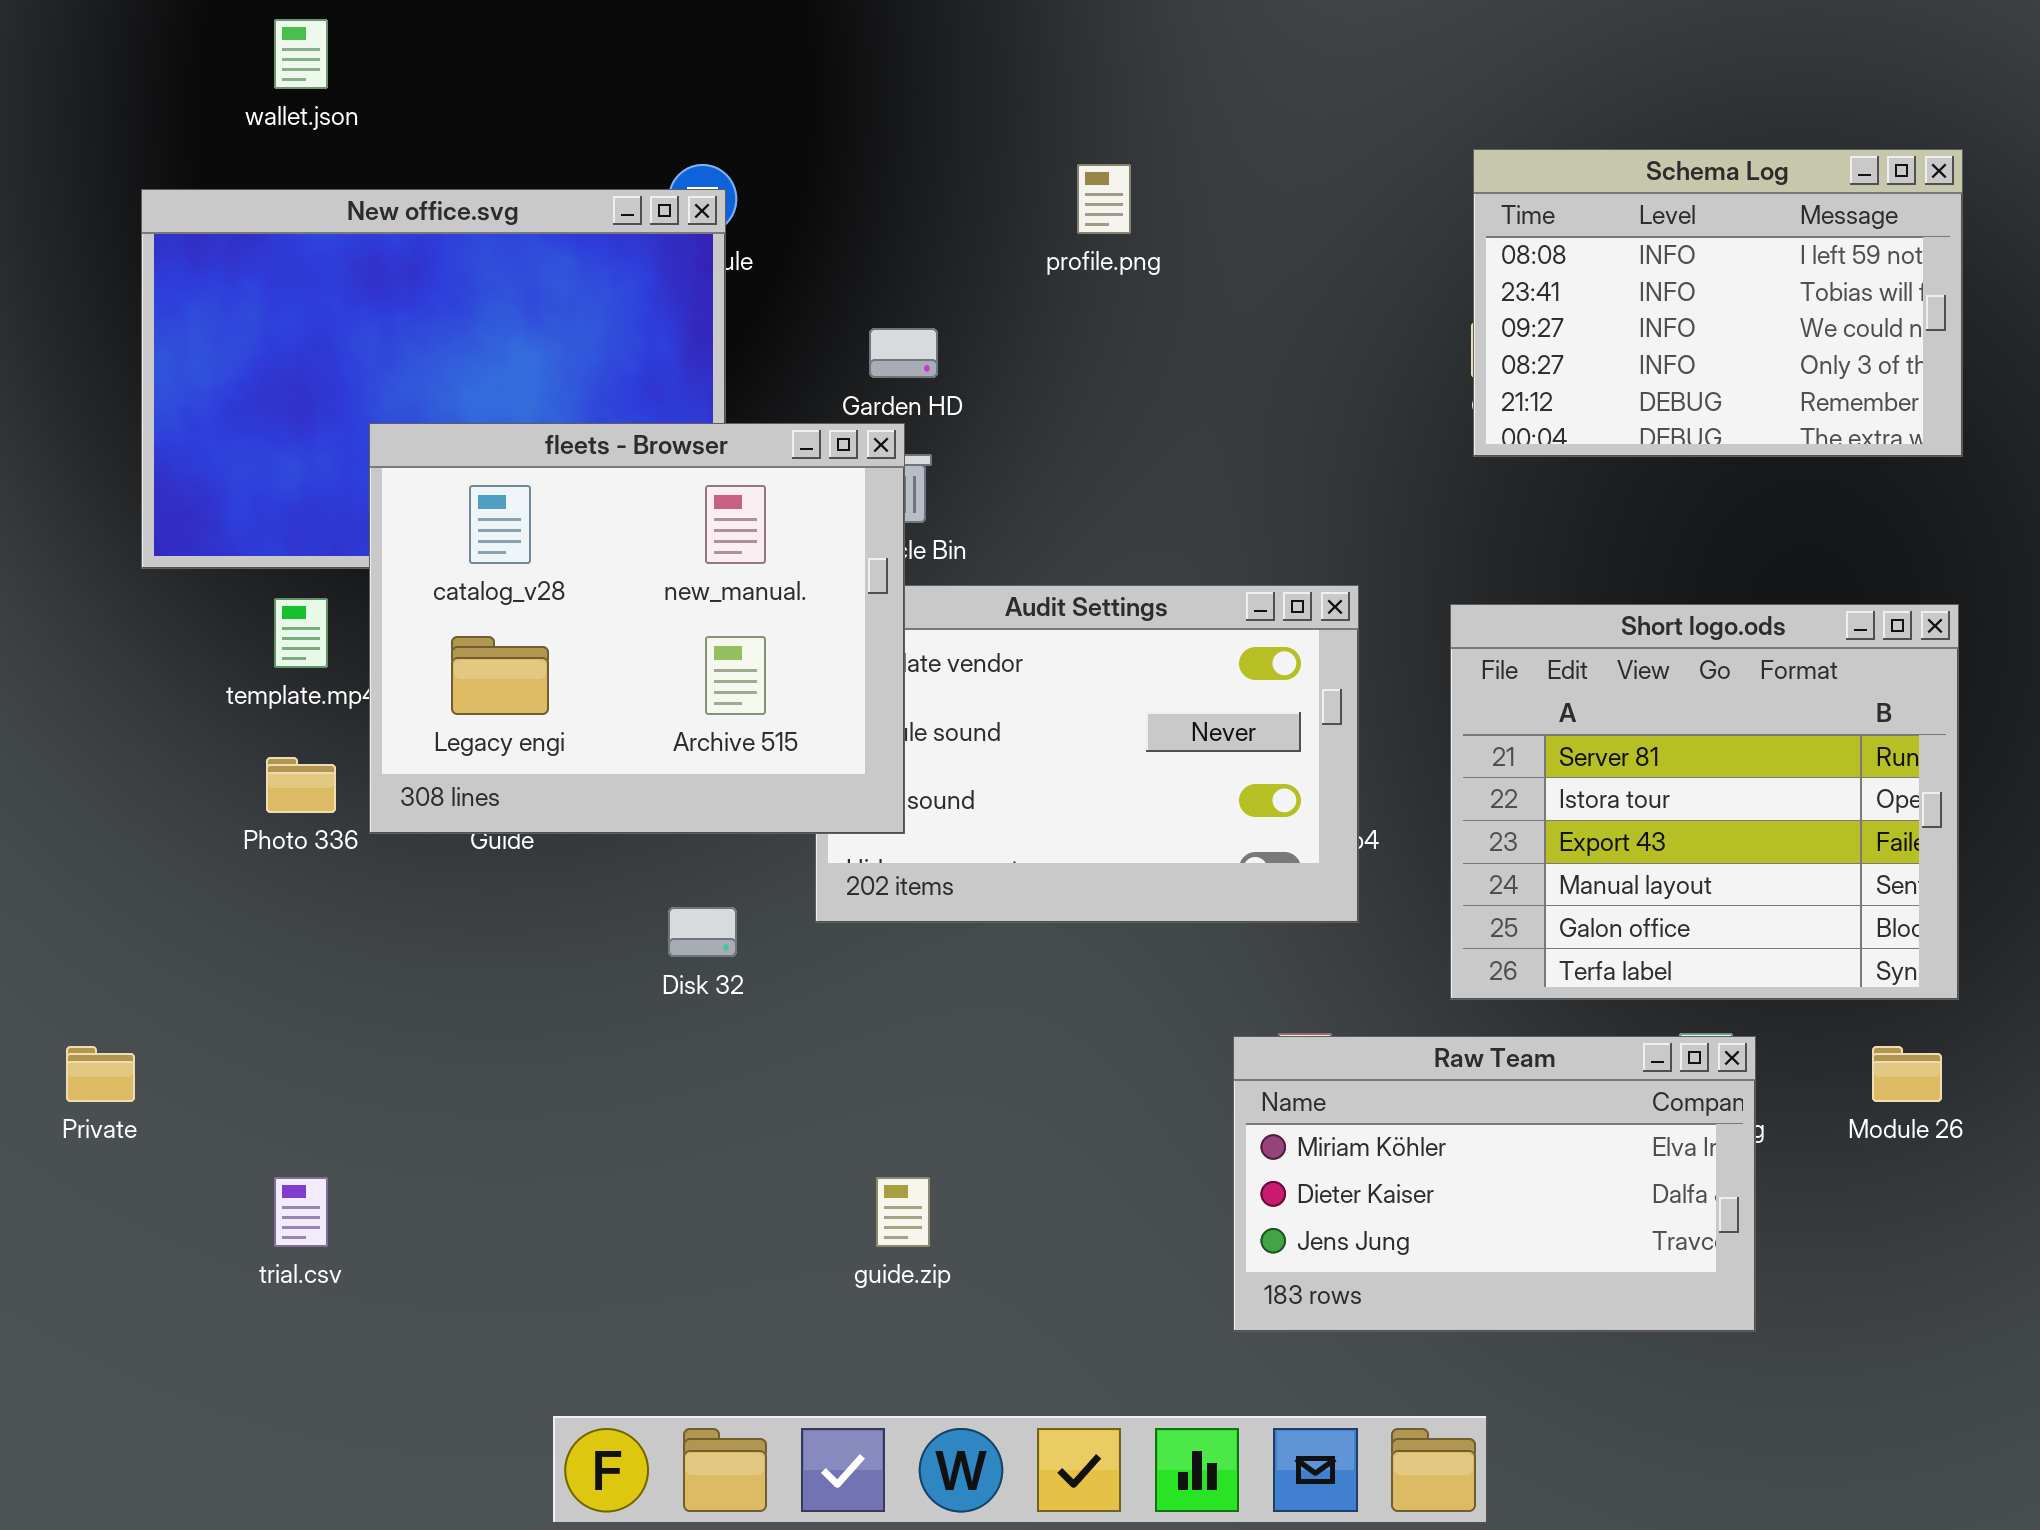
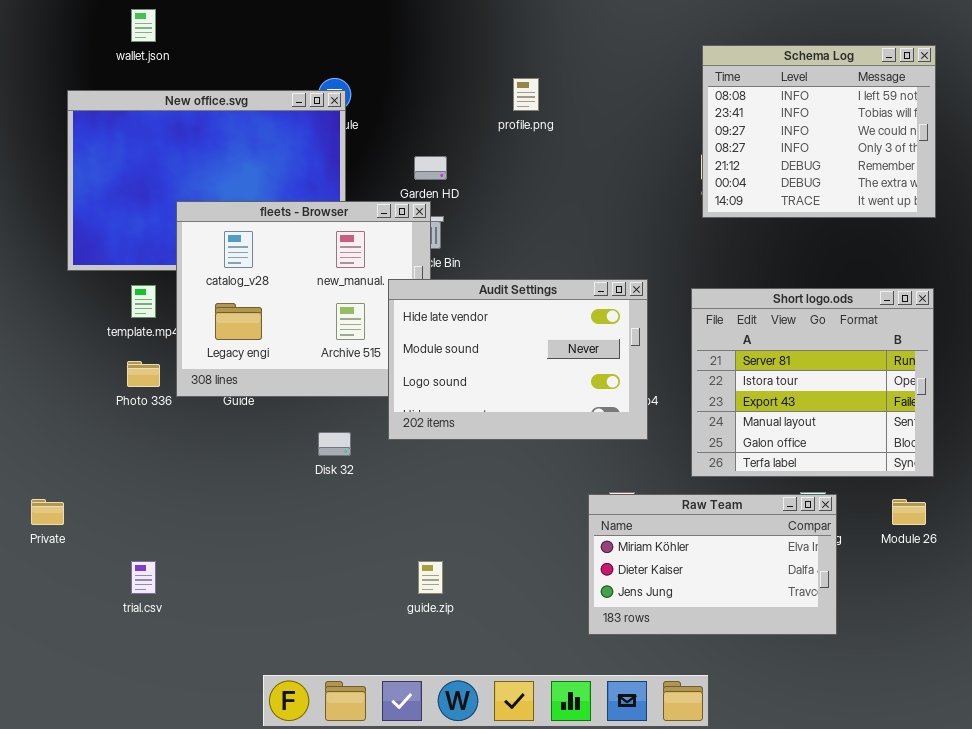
Schema Log: [1473,149,1963,457] -> [702,45,936,218], resized
Audit Settings: [815,585,1359,923] -> [388,279,648,440], raised

